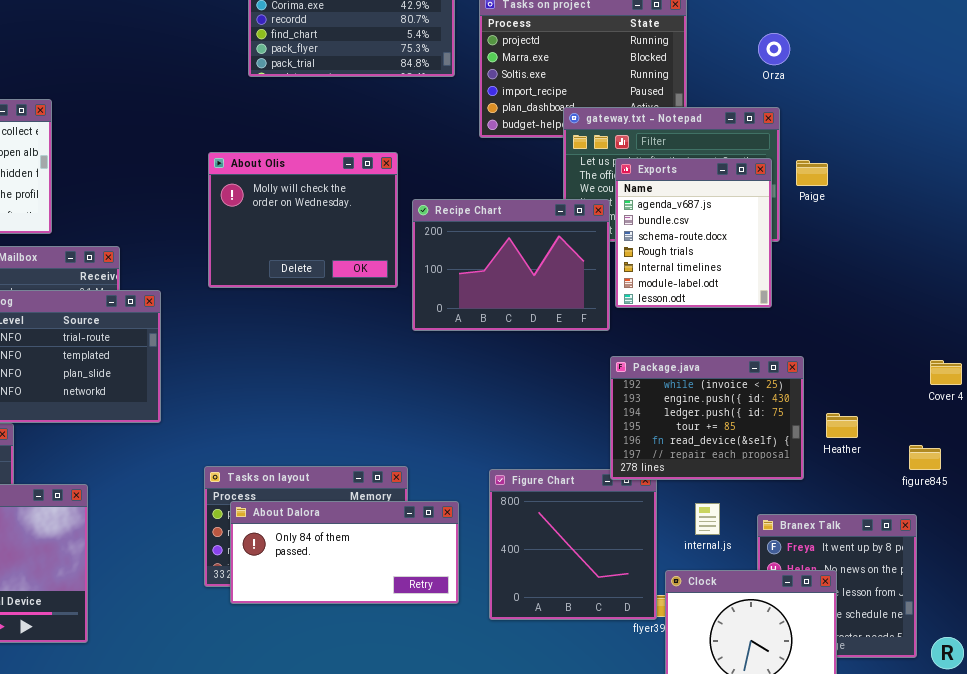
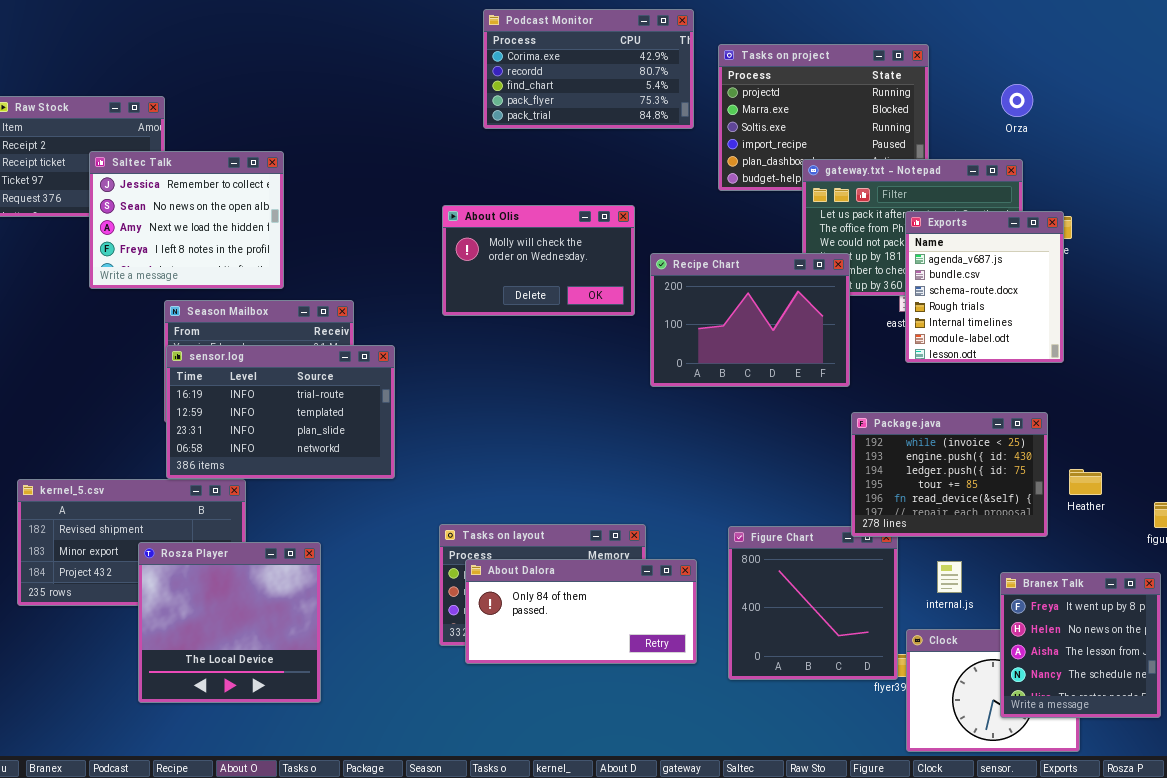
About Olis: [208,152,398,288] -> [442,205,635,316], resized
Exports: [615,158,772,308] -> [905,211,1064,363], moved
Branex Talk: [757,514,917,658] -> [1000,572,1161,718], raised

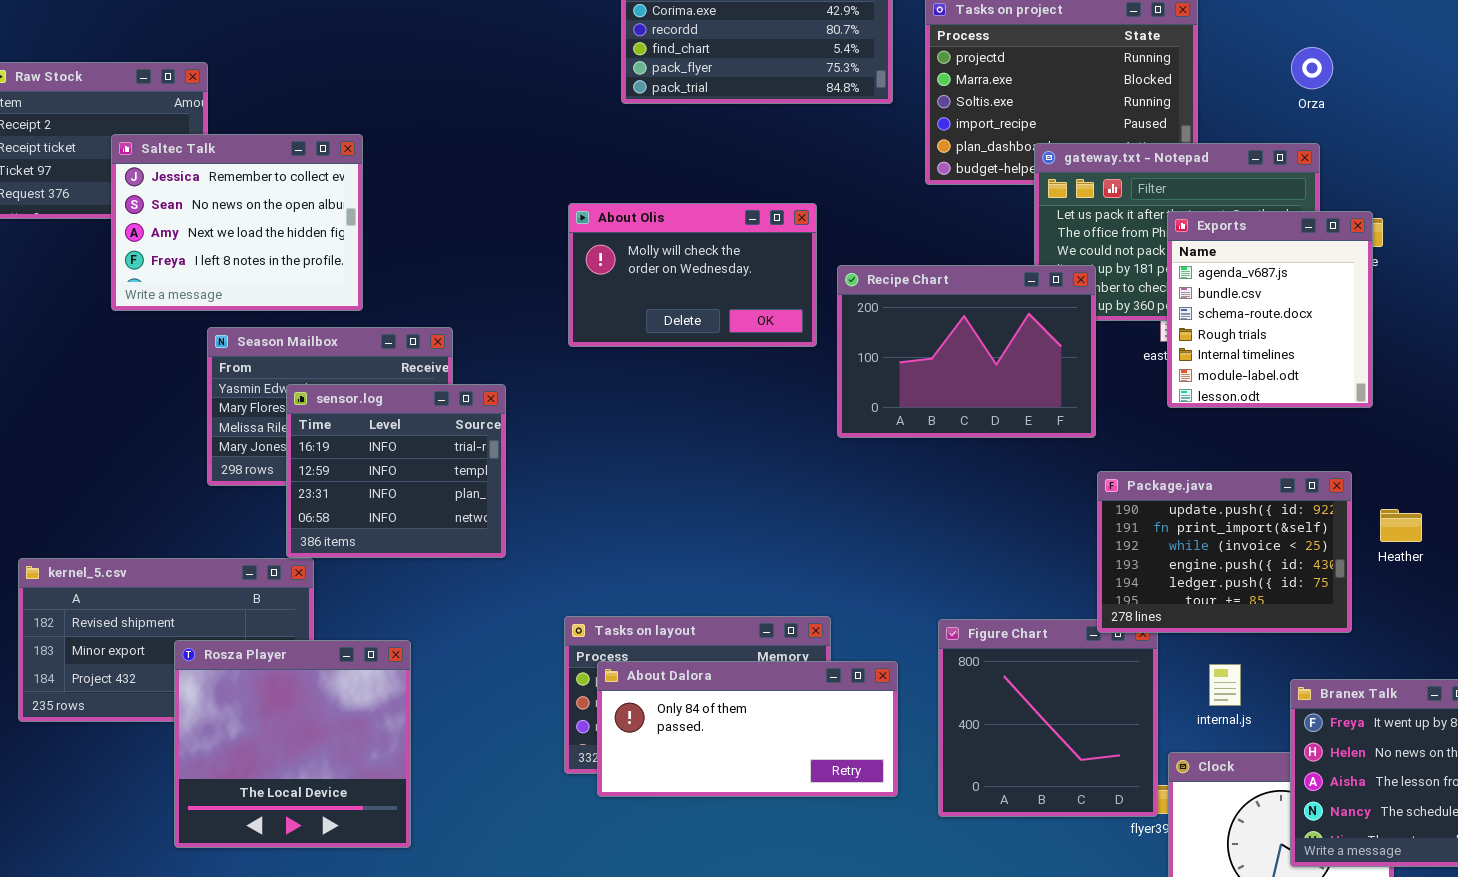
sensor.log: [166,345,395,479] -> [286,384,506,558], resized
Package.java: [851,412,1048,537] -> [1097,471,1352,633], scrolled up 2 rows
Heather: [1069,469,1102,495] -> [1380,509,1422,542], moved

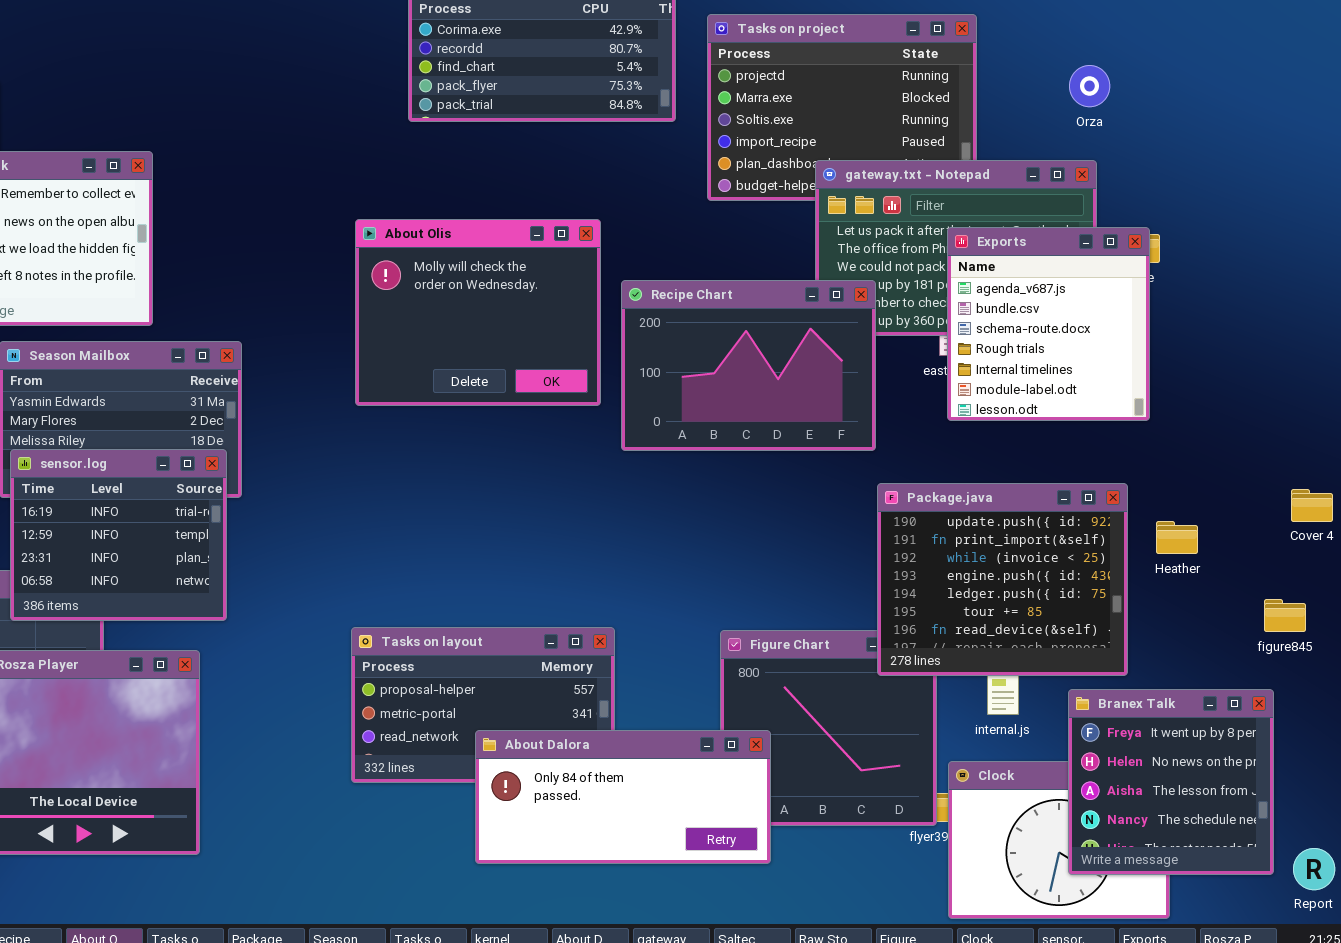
About Olis: [568,203,817,347] -> [355,219,601,406], resized
sensor.log: [286,384,506,558] -> [10,449,227,621], moved
Package.java: [1097,471,1352,633] -> [877,483,1128,676], resized
About Dalora: [597,661,898,797] -> [475,730,771,864], moved

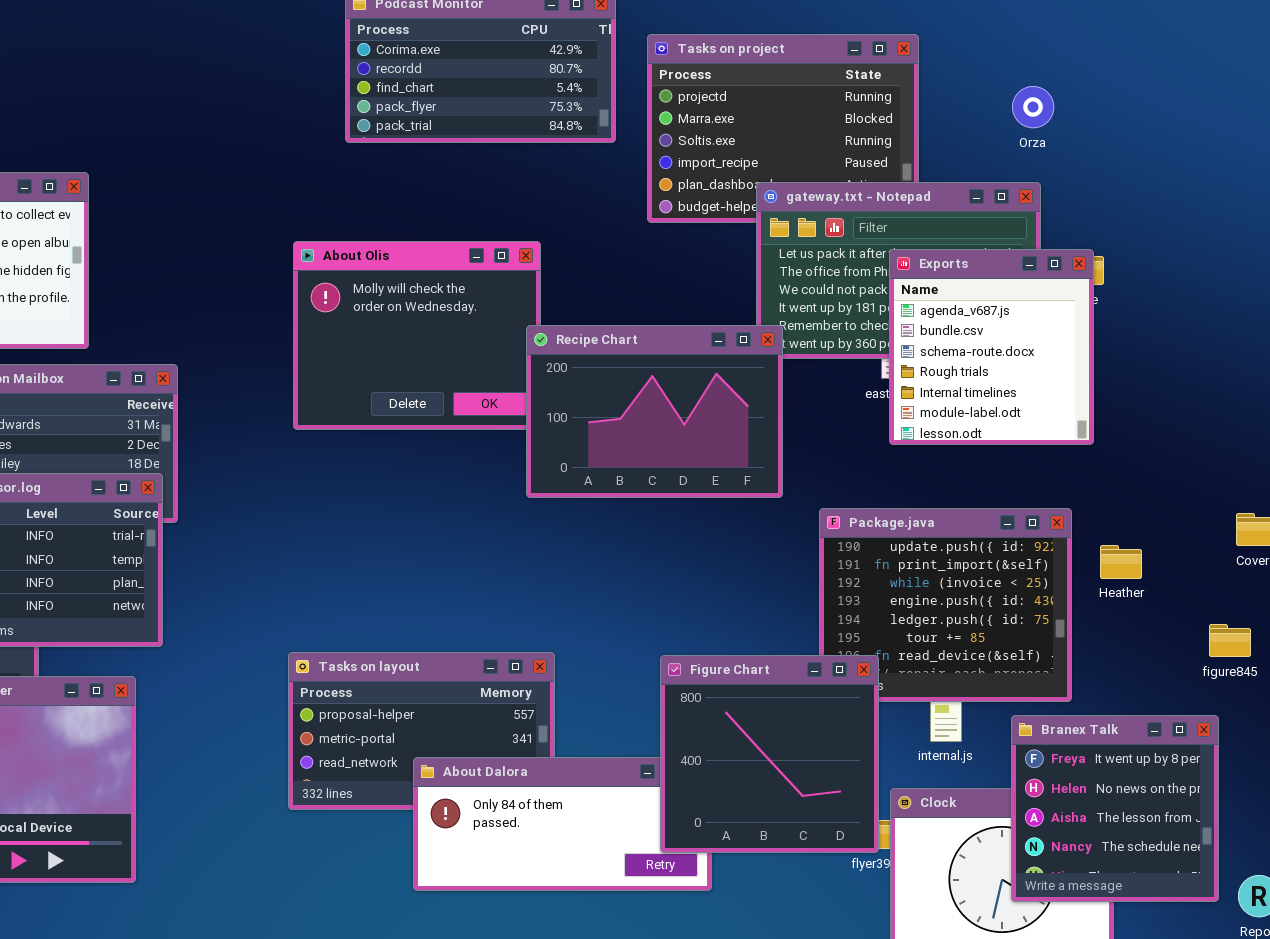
Recipe Chart: [621,280,876,451] -> [526,325,783,498], moved
Figure Chart: [720,630,937,826] -> [660,655,879,853], raised

